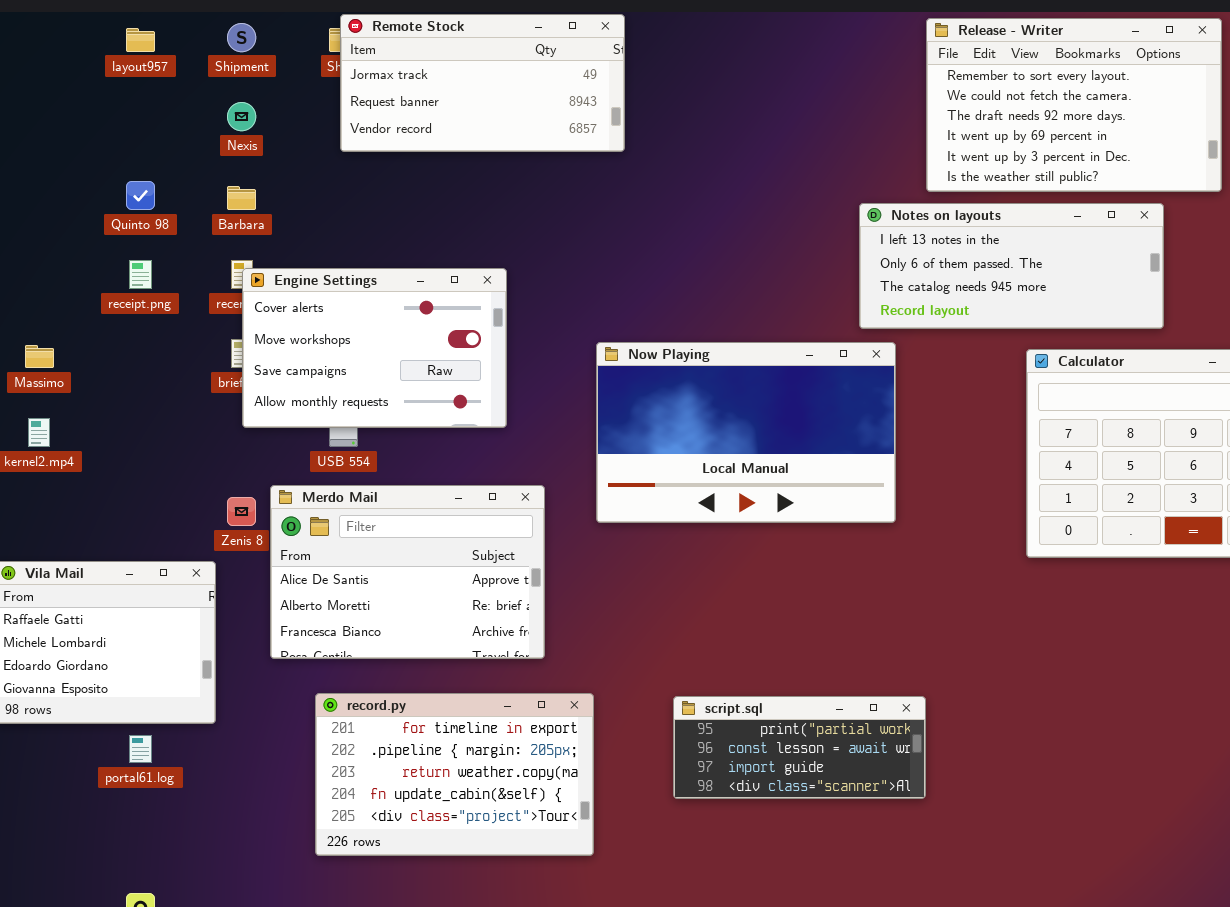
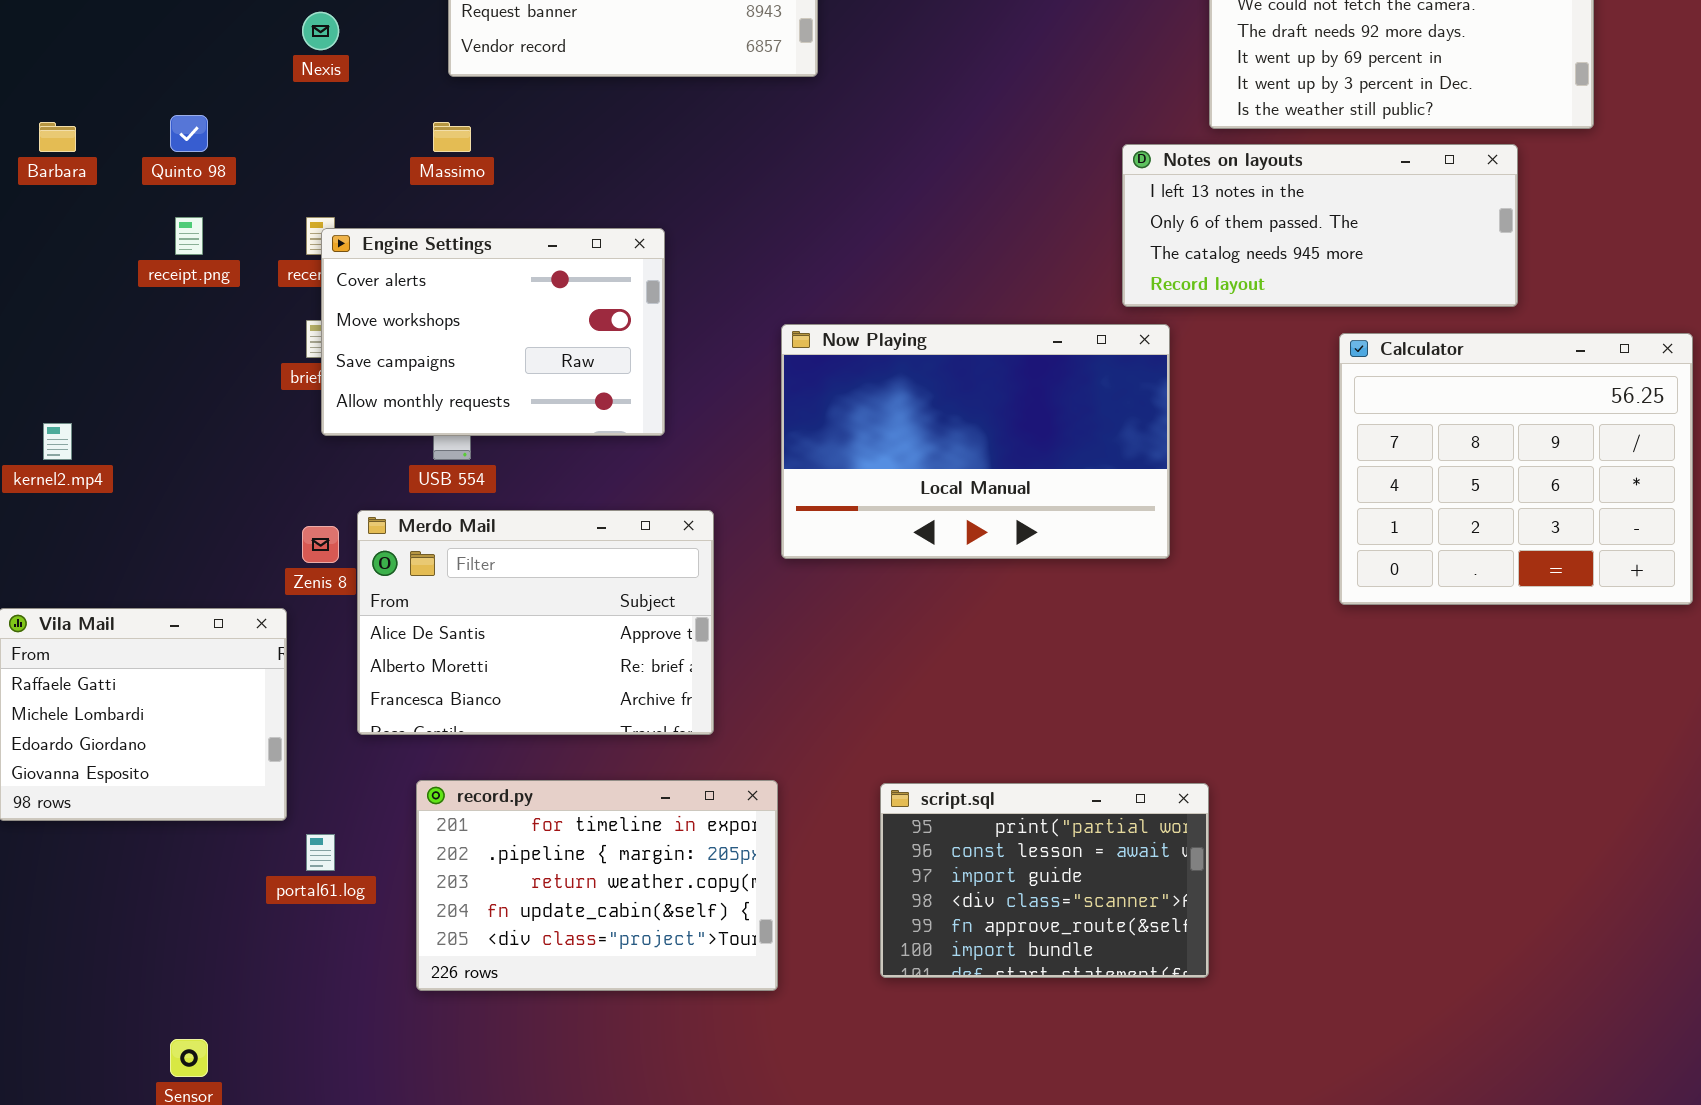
Barbara: [227,186,256,210] -> [39,122,76,152], moved
Massimo: [25,345,54,368] -> [433,122,471,152], moved
script.sql: [673,696,926,799] -> [880,783,1209,978], resized
portal61.log: [129,735,152,763] -> [306,834,335,871], moved

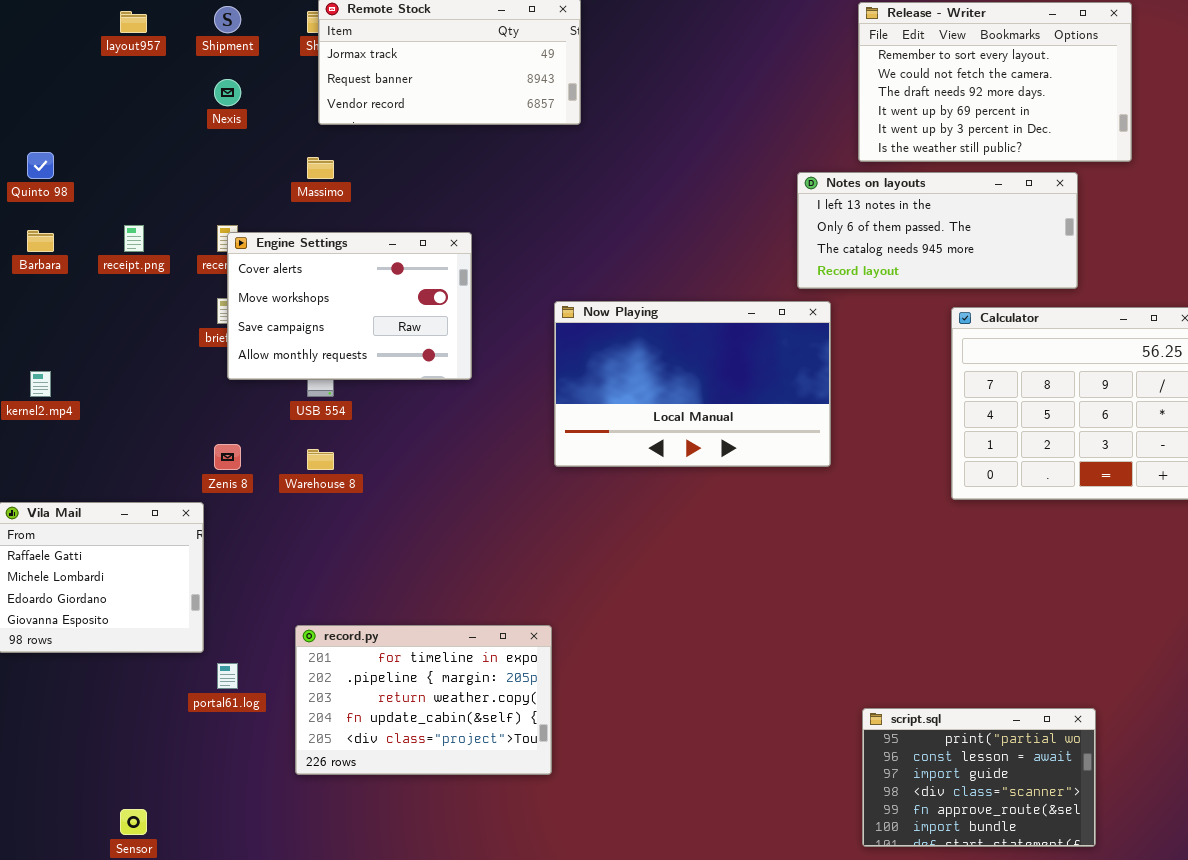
Quinto 98: [170,115,208,152] -> [27,152,54,179], moved
Barbara: [39,122,76,152] -> [27,230,54,252], moved
Merdo Mail: [357,510,714,735] -> none, closed
script.sql: [880,783,1209,978] -> [862,708,1096,847], moved

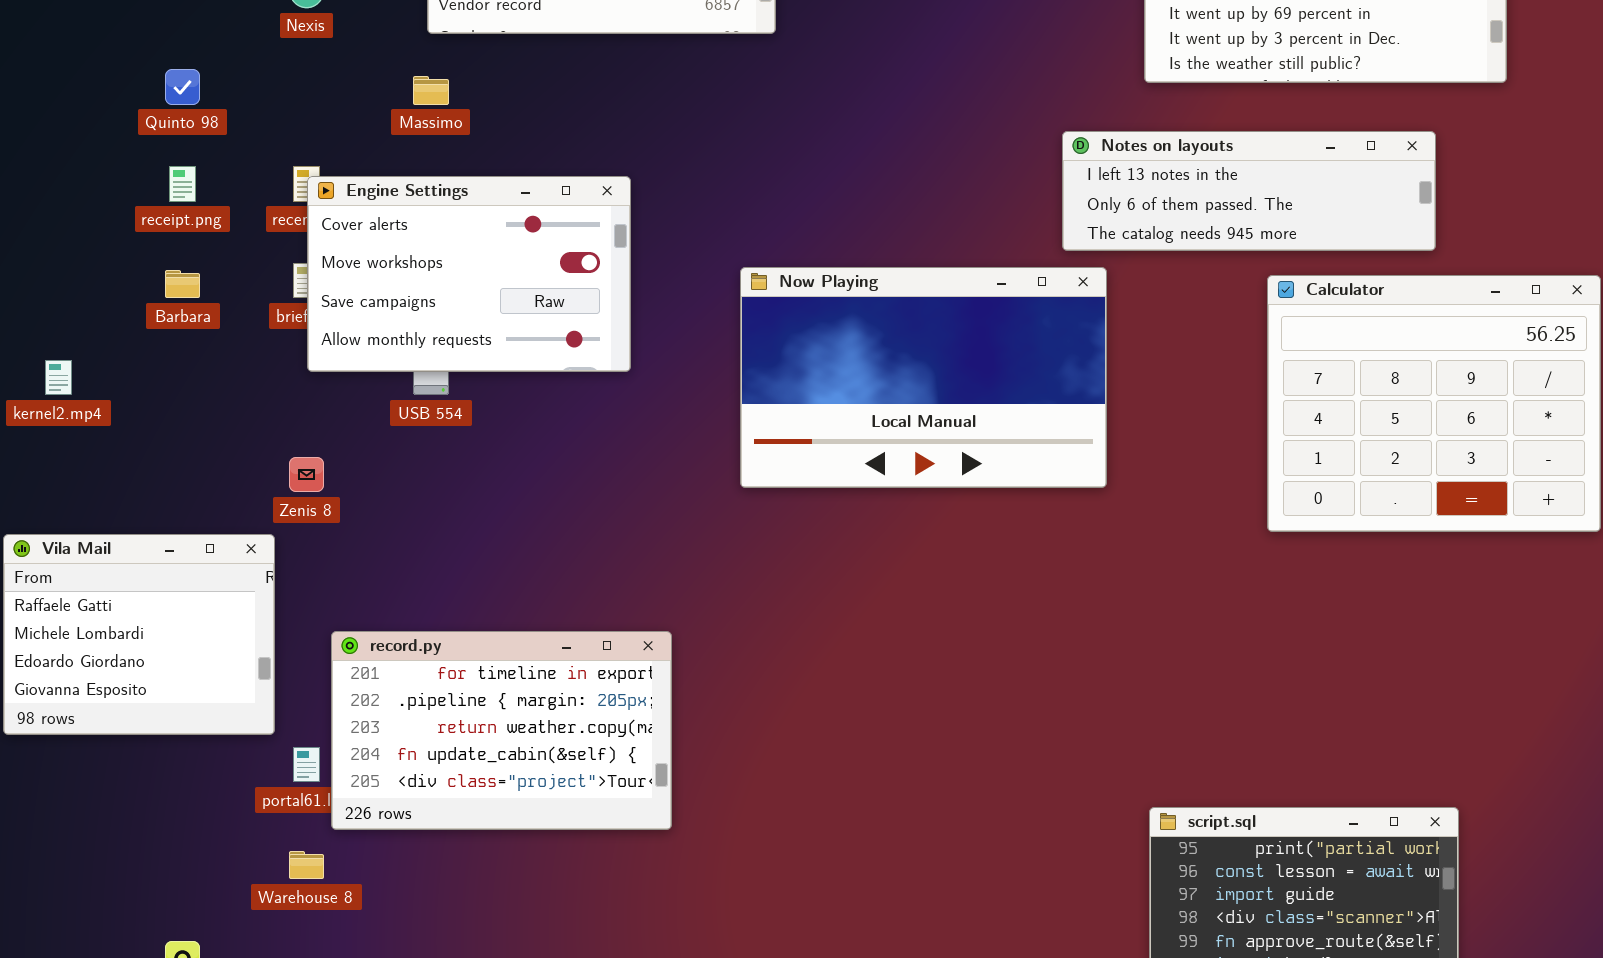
Quinto 98: [27,152,54,179] -> [165,69,200,105], moved
Notes on layouts: [797,172,1078,289] -> [1062,131,1436,251], resized
Barbara: [27,230,54,252] -> [165,270,200,298], moved
Warehouse 8: [307,449,334,470] -> [289,851,324,879], moved
record.py: [295,625,552,775] -> [331,631,672,830], moved

